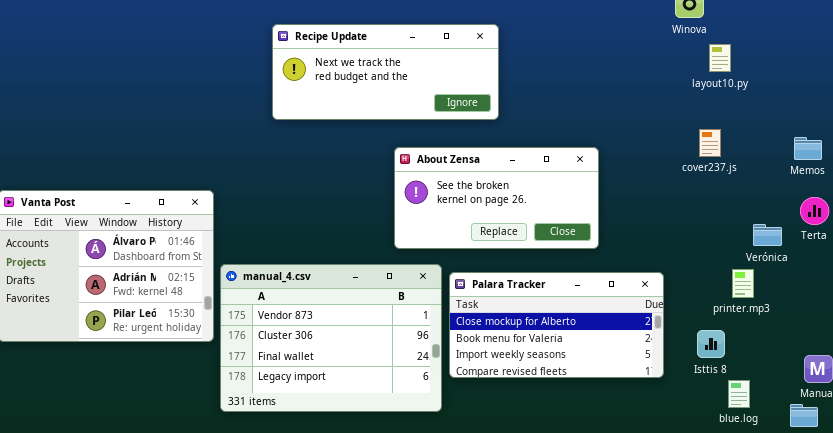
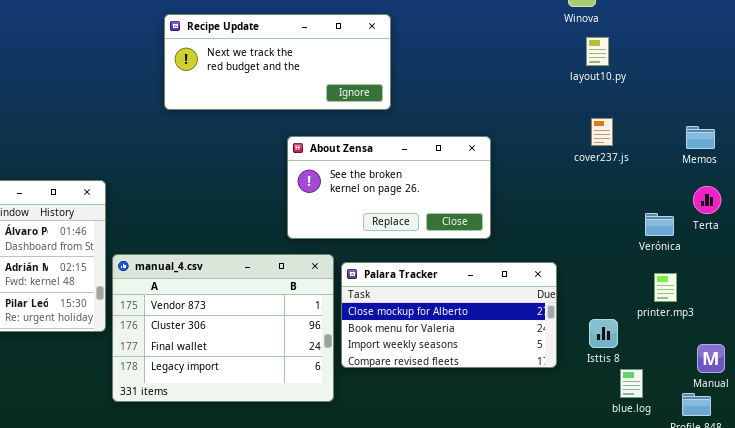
layout10.py: [709,44,731,72] -> [586,37,609,66], moved
printer.mp3: [732,269,754,298] -> [654,273,677,302], moved

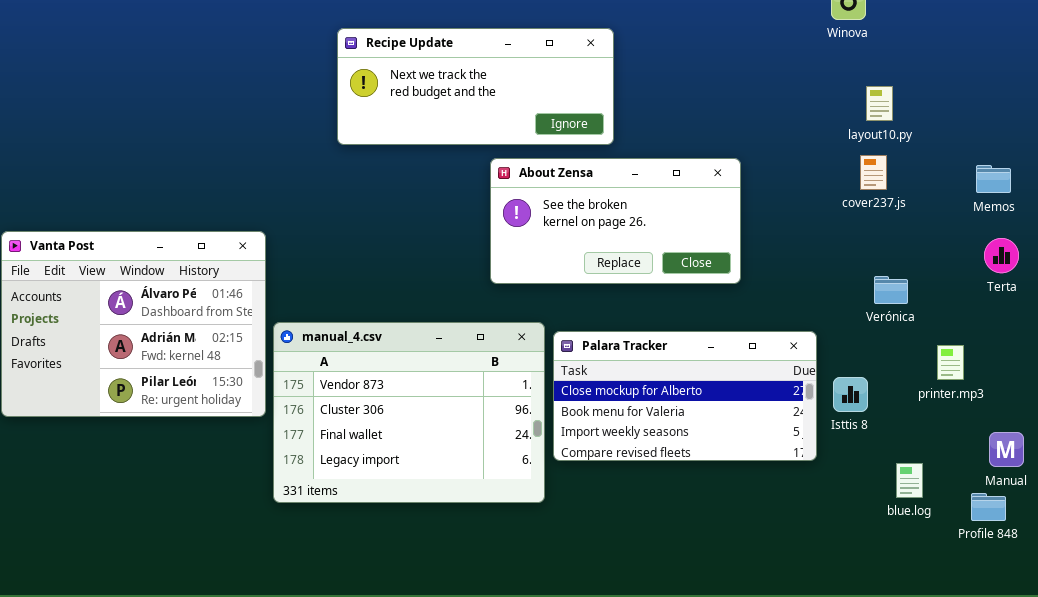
layout10.py: [586,37,609,66] -> [866,86,893,121], moved
About Zensa: [287,136,491,239] -> [490,158,741,284], moved
Verónica: [645,213,674,236] -> [874,276,908,304], moved
Isttis 8: [589,319,618,348] -> [833,377,868,412], moved

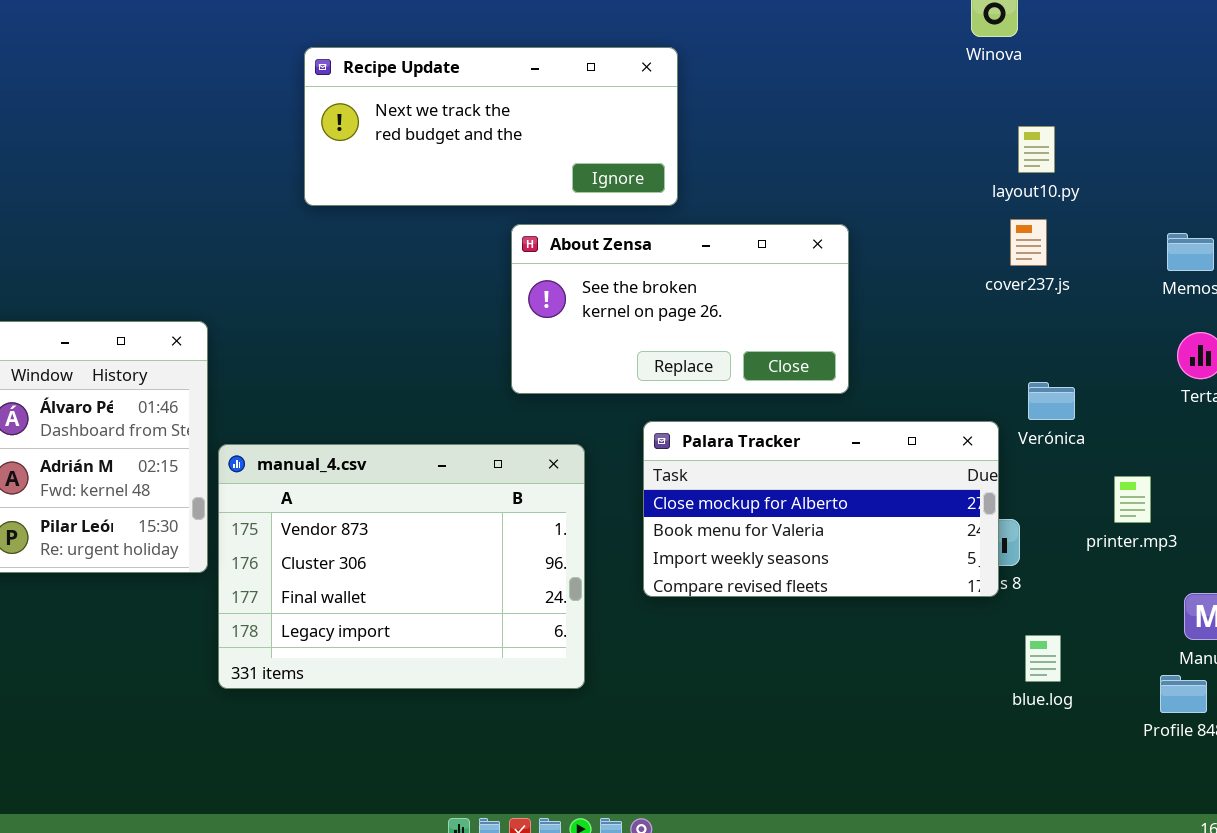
Palara Tracker: [553,331,817,461] -> [643,421,999,597], moved
blue.log: [896,463,923,498] -> [1025,635,1061,682], moved

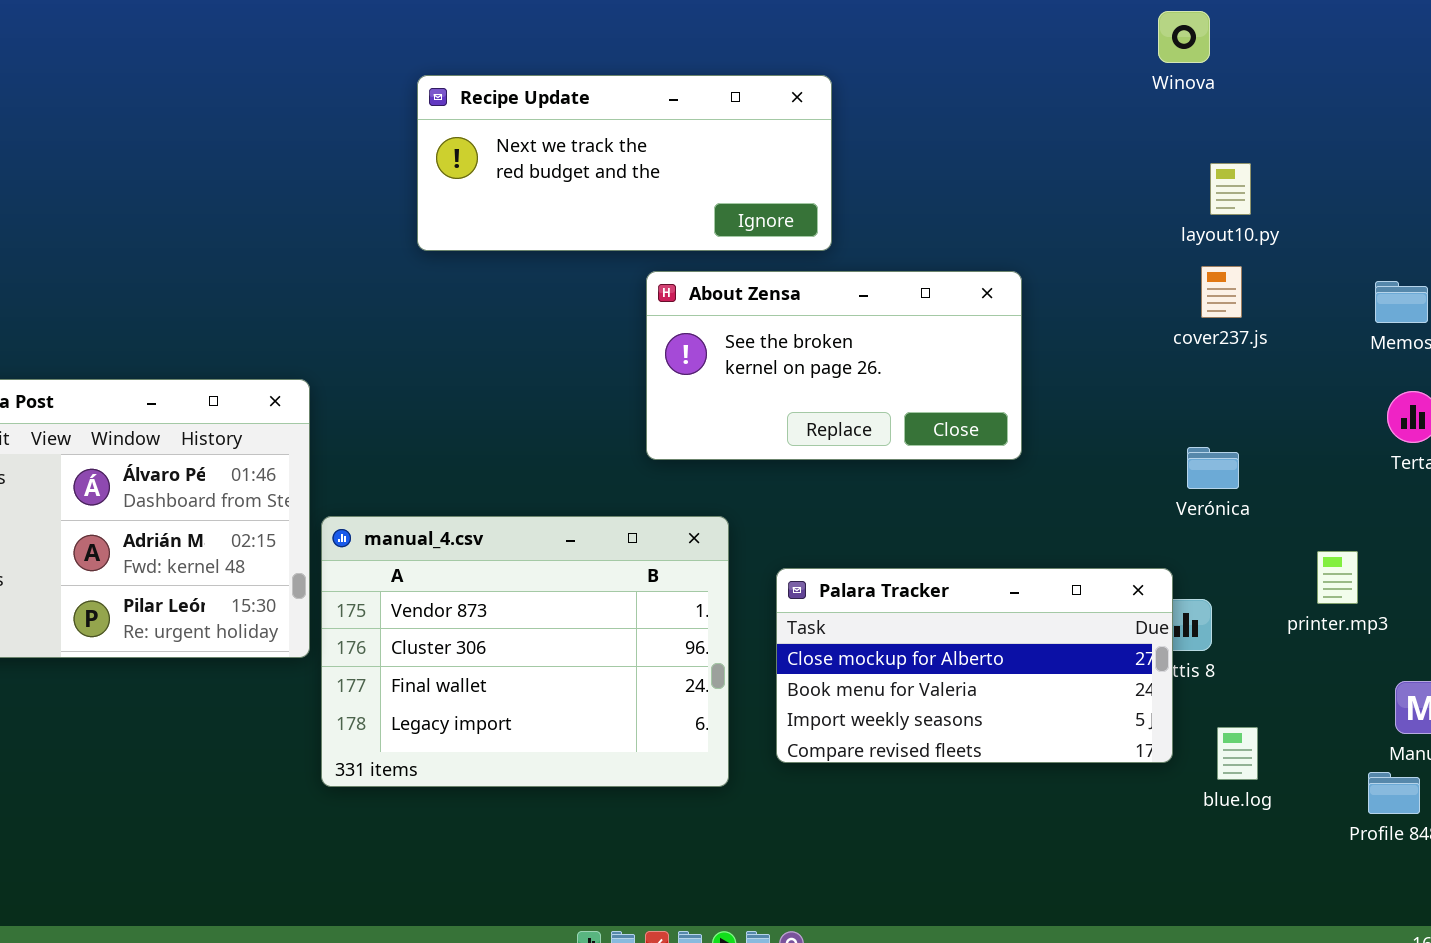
Verónica: [1028,382,1075,420] -> [1187,447,1239,489], moved
Palara Tracker: [643,421,999,597] -> [776,568,1173,763], moved

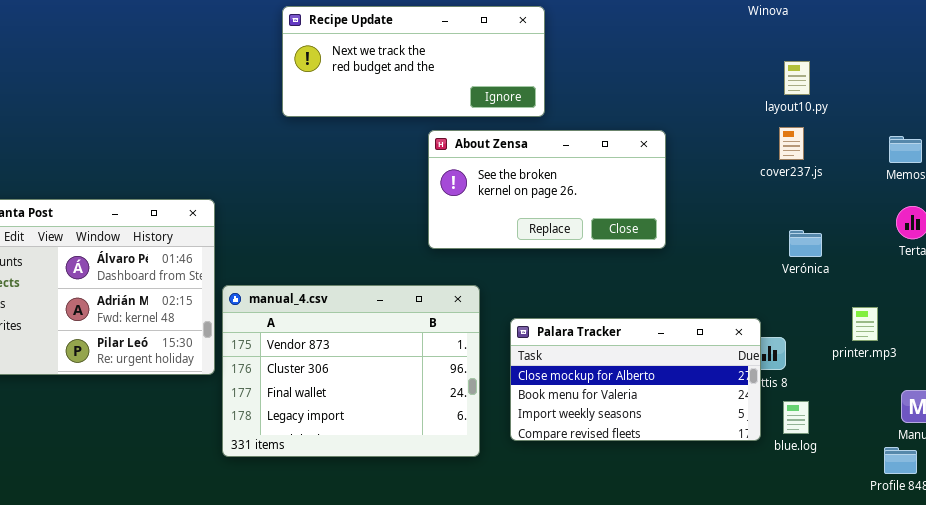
Verónica: [1187,447,1239,489] -> [789,230,822,257], moved
blue.log: [1217,727,1258,780] -> [783,401,809,434], moved

